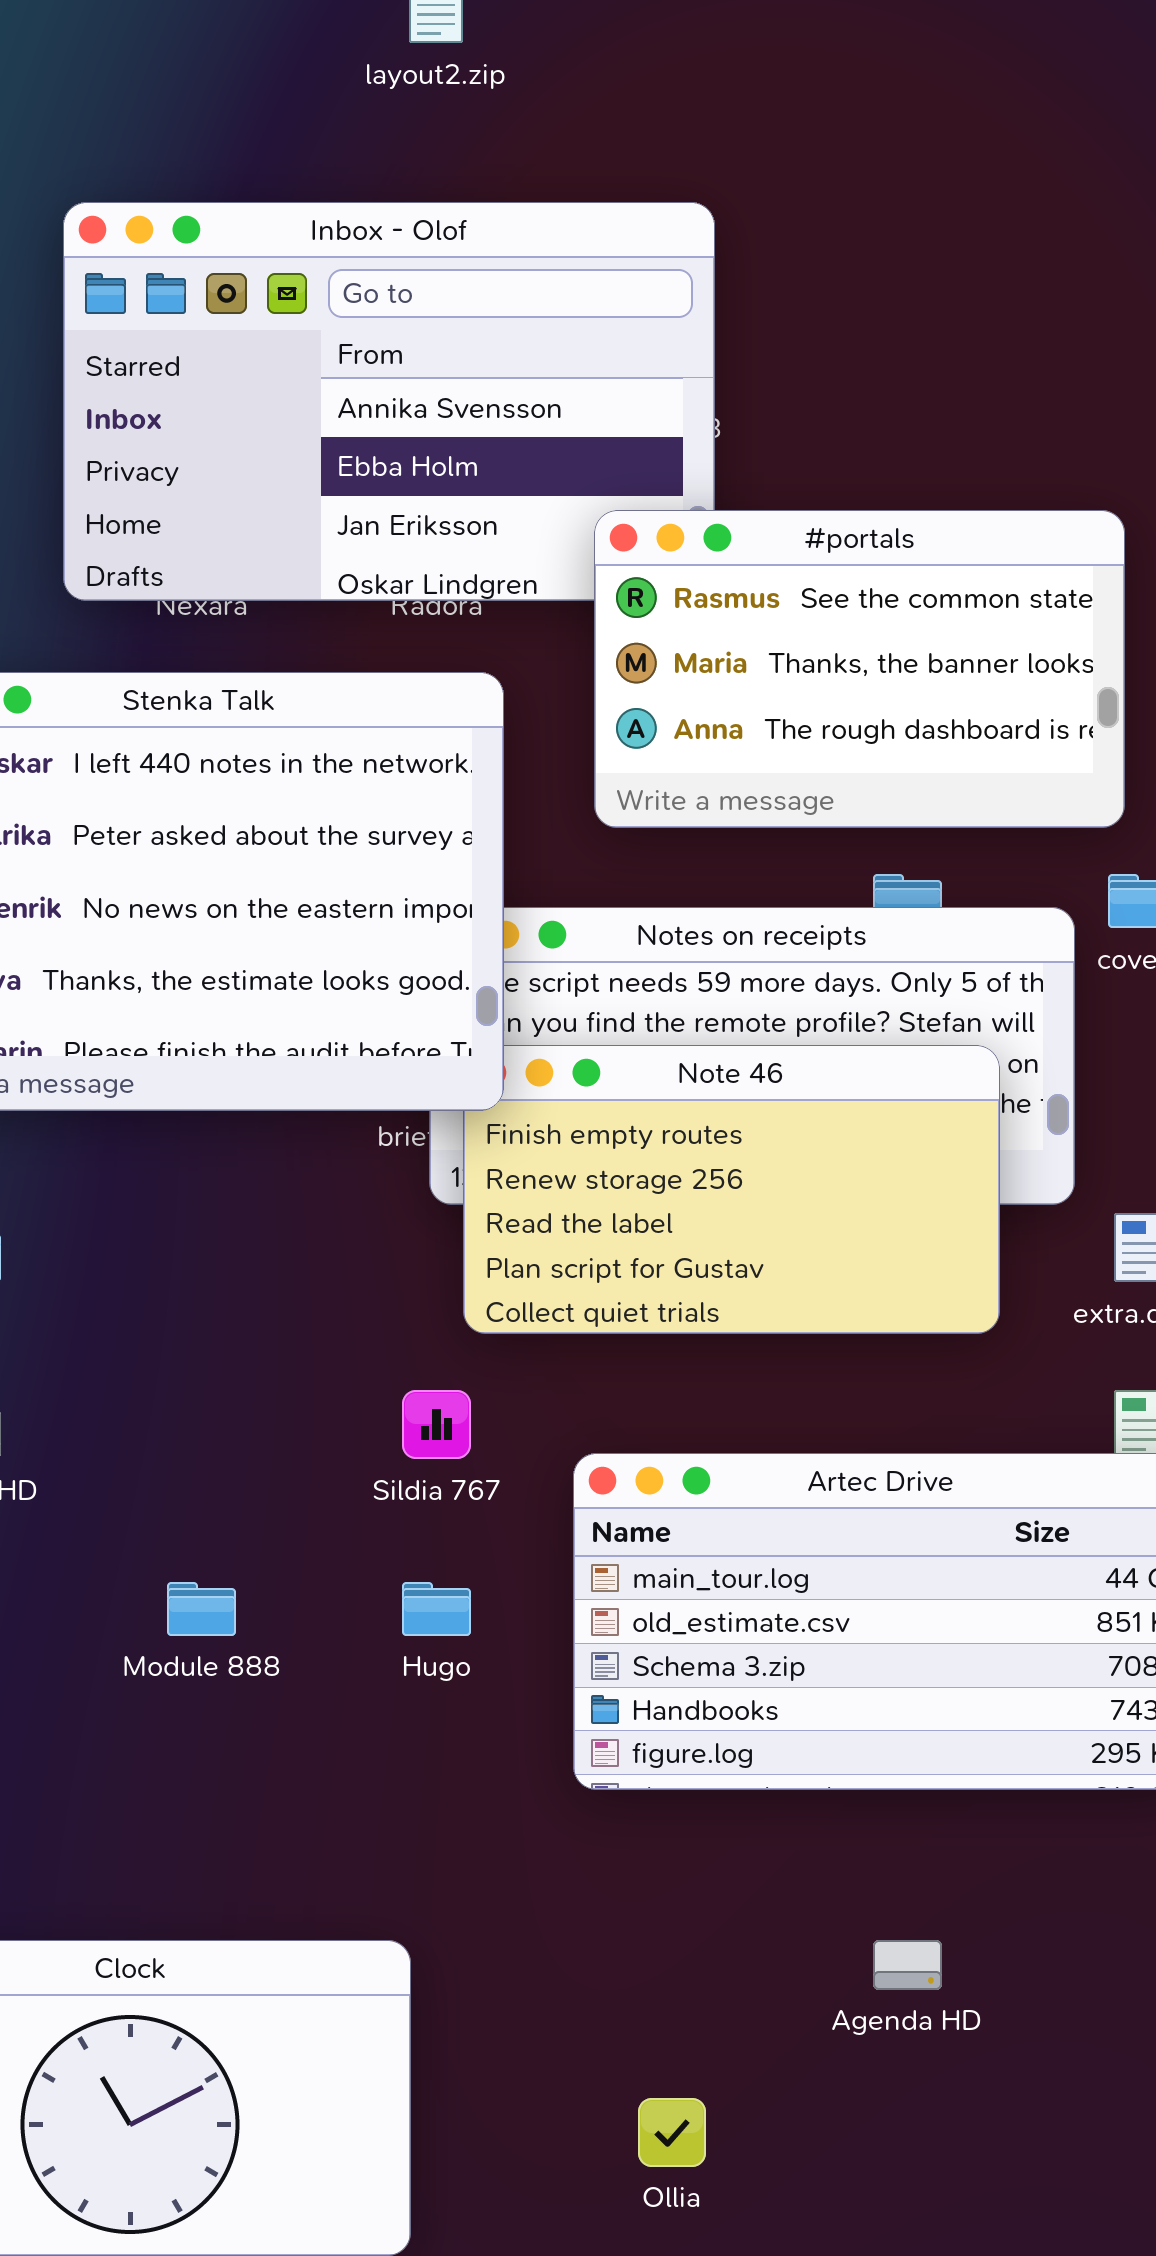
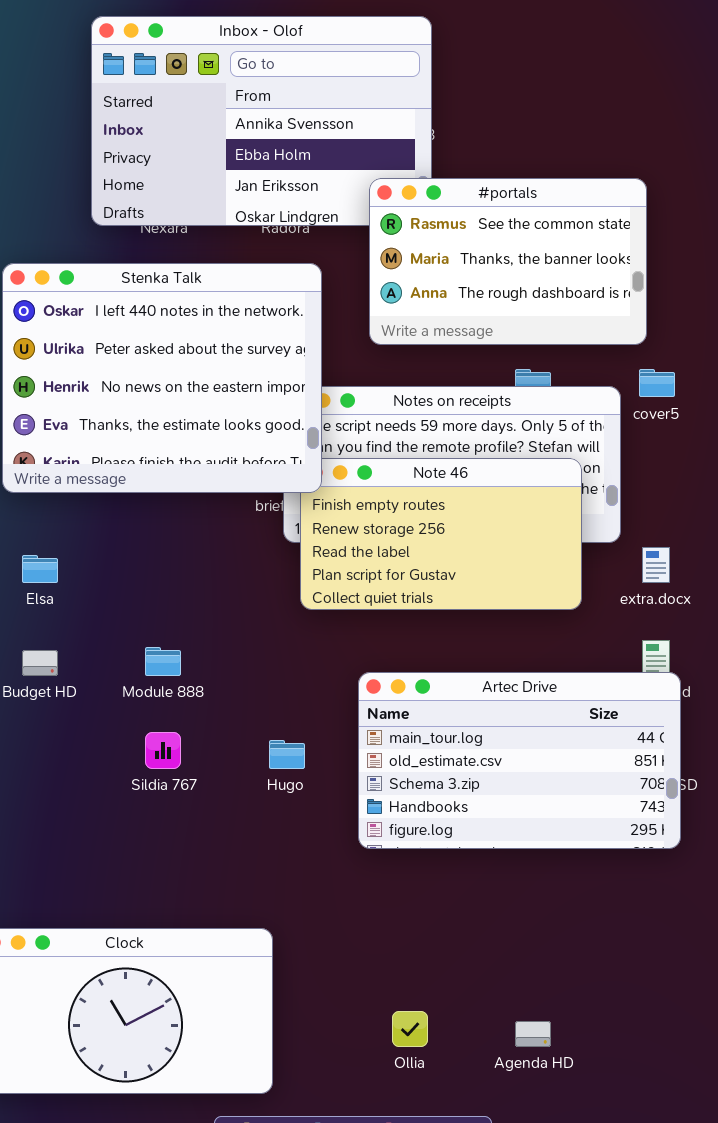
Sildia 767: [402,1390,471,1459] -> [145,732,181,769], moved
Module 888: [167,1582,236,1636] -> [145,647,181,676], moved
Agenda HD: [873,1940,942,1990] -> [515,1021,551,1047], moved

